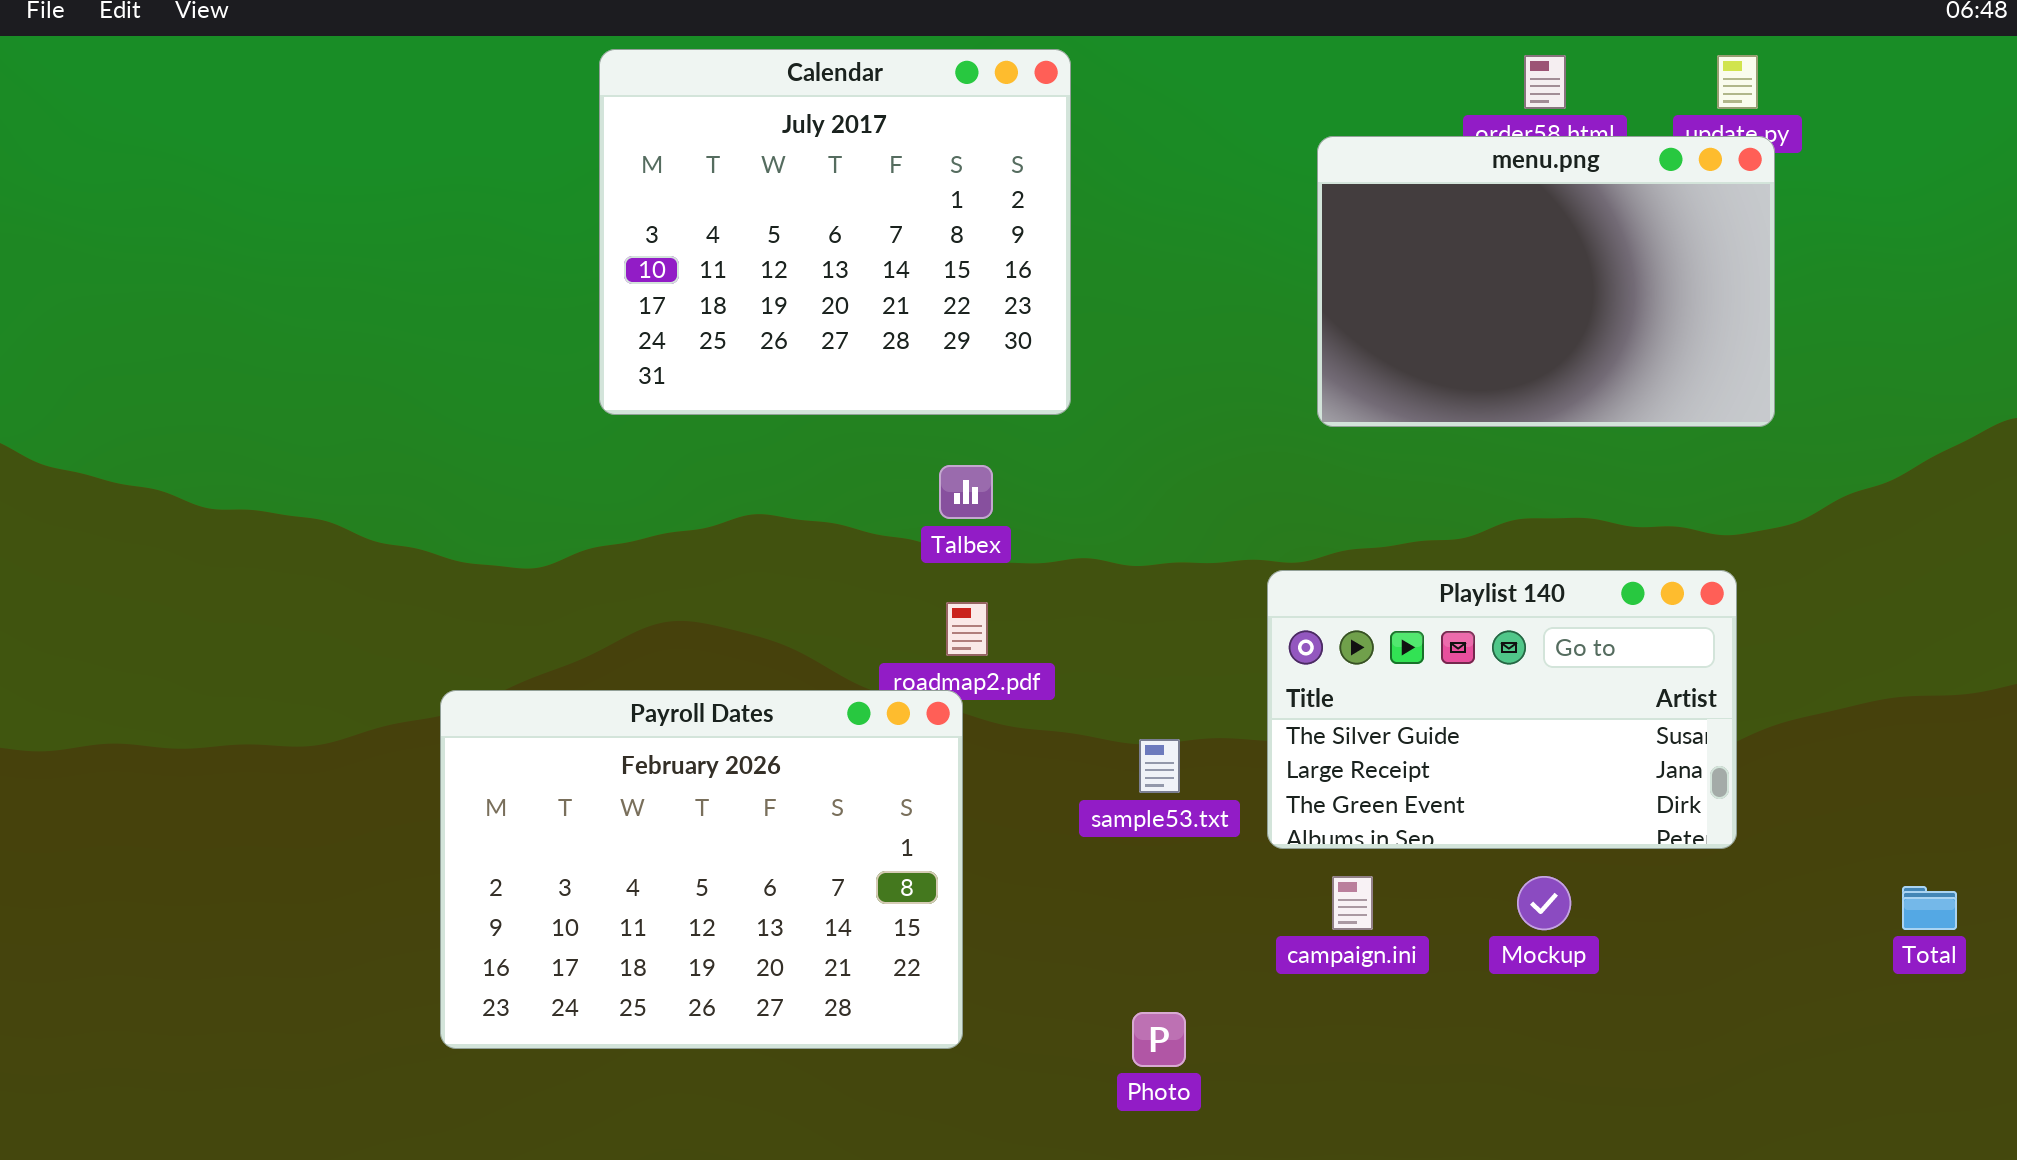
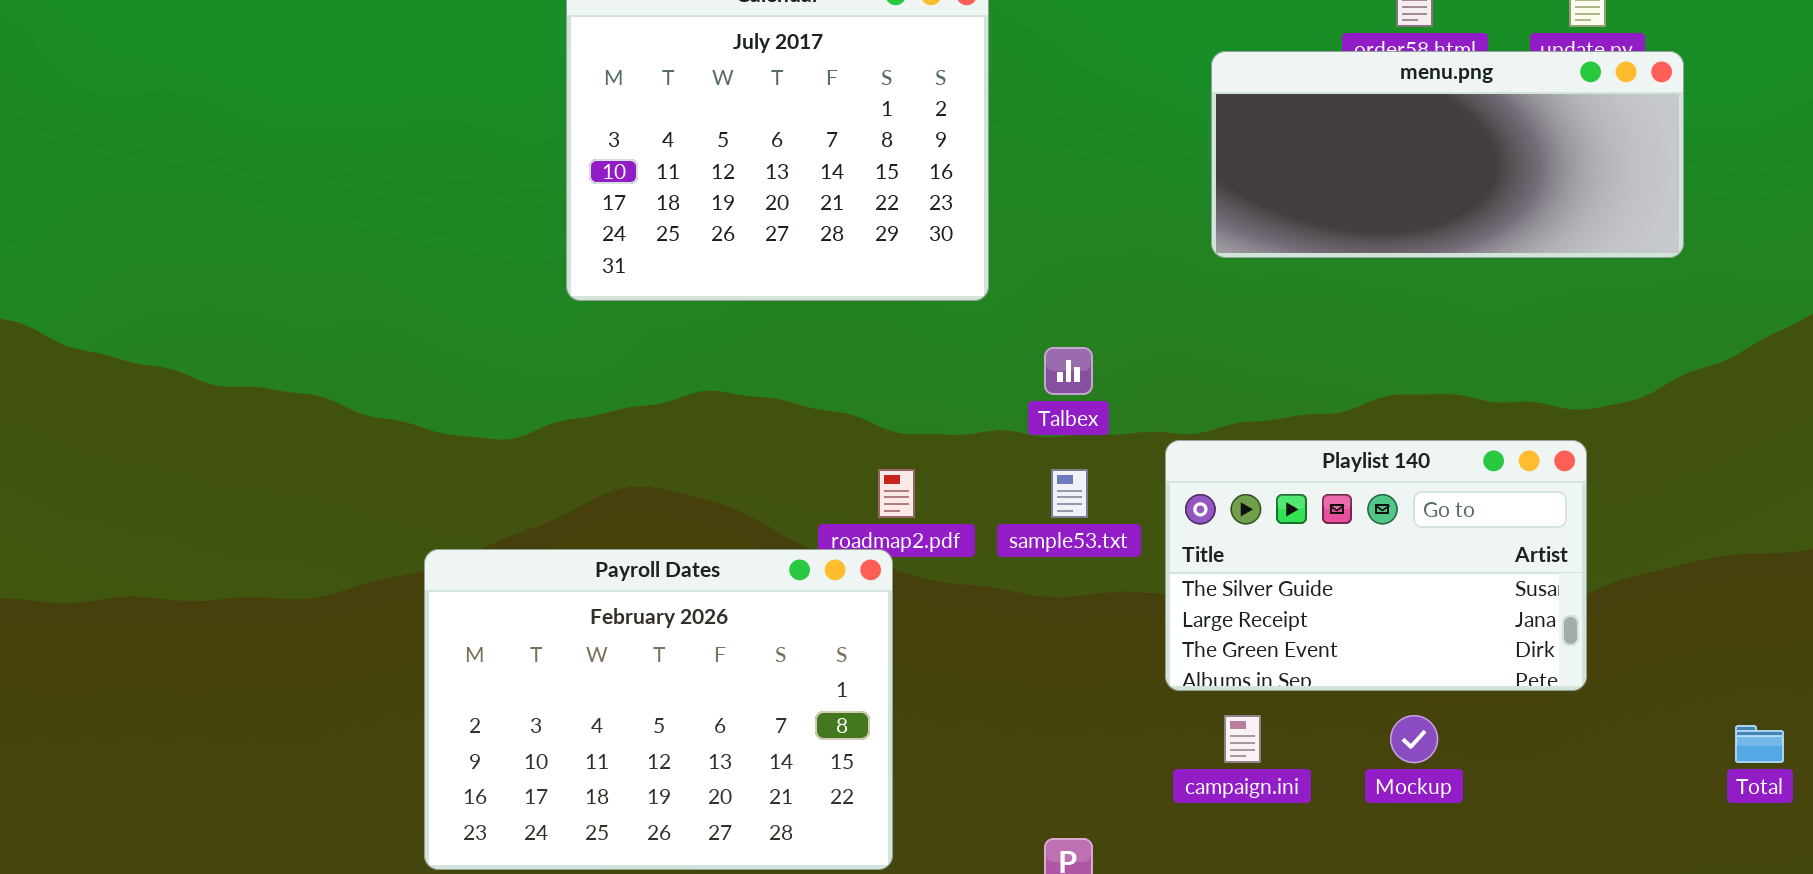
menu.png: [1317,136,1775,427] -> [1211,51,1684,258], resized
Talbex: [939,465,993,519] -> [1044,347,1093,395], moved
sample53.txt: [1139,739,1180,793] -> [1051,469,1088,518], moved

